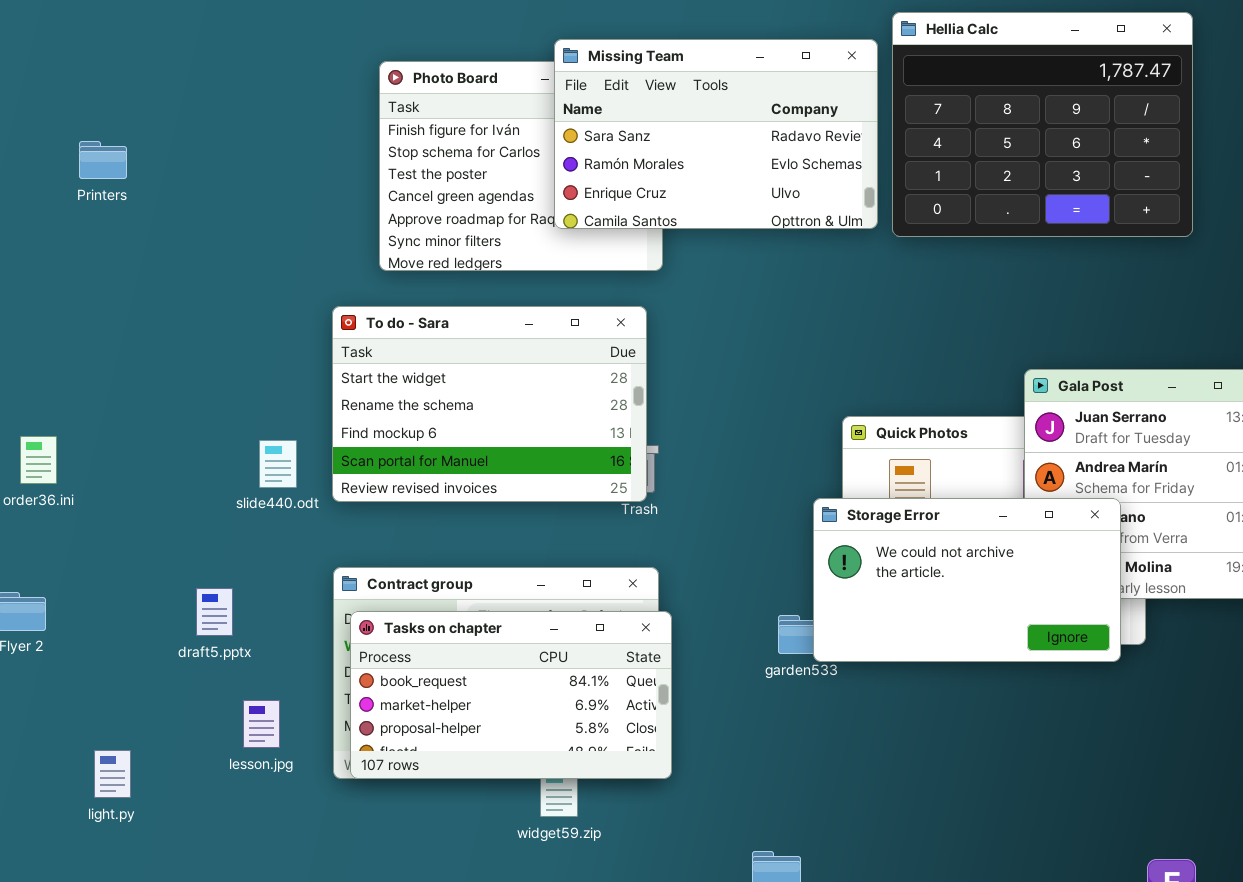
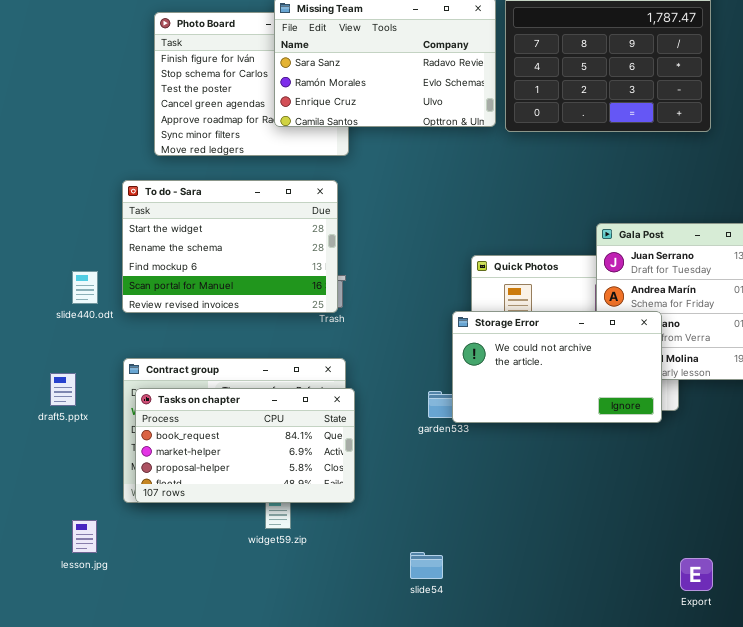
draft5.pptx: [196,588,233,636] -> [50,373,76,406], moved
lesson.jpg: [243,700,280,748] -> [72,520,97,553], moved

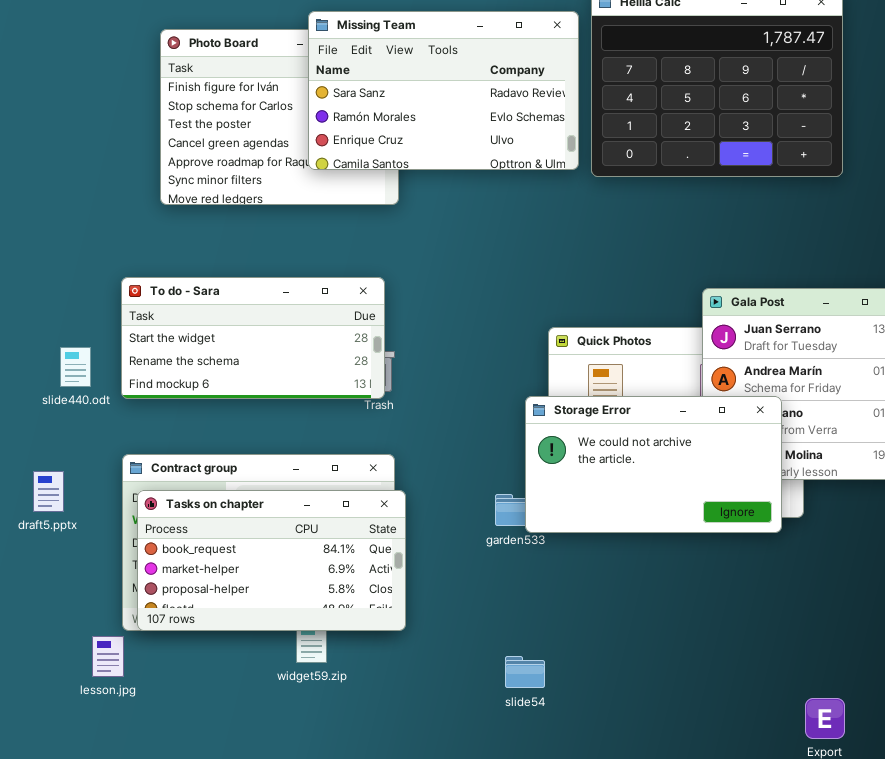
To do - Sara: [122,180,338,313] -> [121,277,385,399], resized
lesson.jpg: [72,520,97,553] -> [92,636,124,677], moved
slide54: [410,552,443,579] -> [505,656,545,688], moved

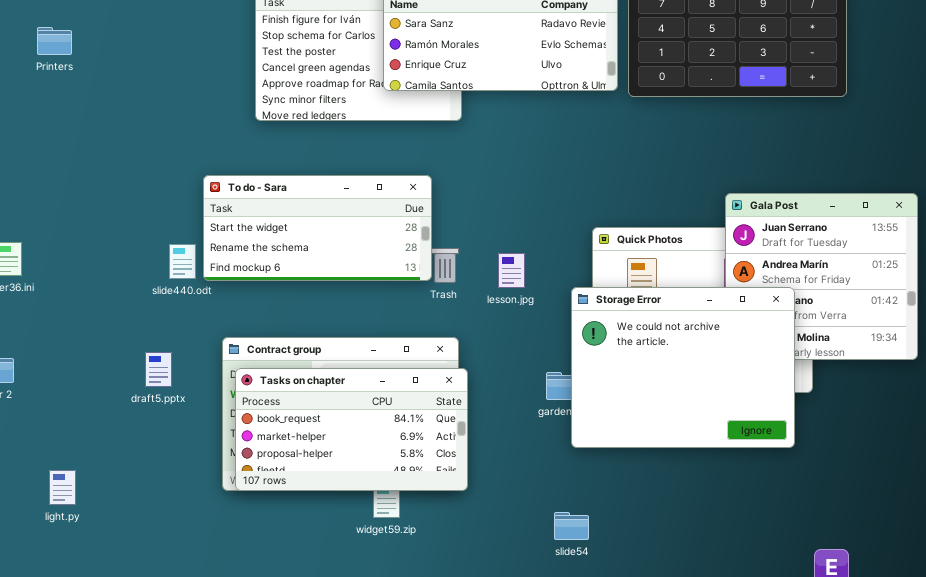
To do - Sara: [121,277,385,399] -> [203,175,432,281], moved
Storage Error: [525,396,782,533] -> [571,287,795,448], resized
lesson.jpg: [92,636,124,677] -> [498,253,525,288], moved

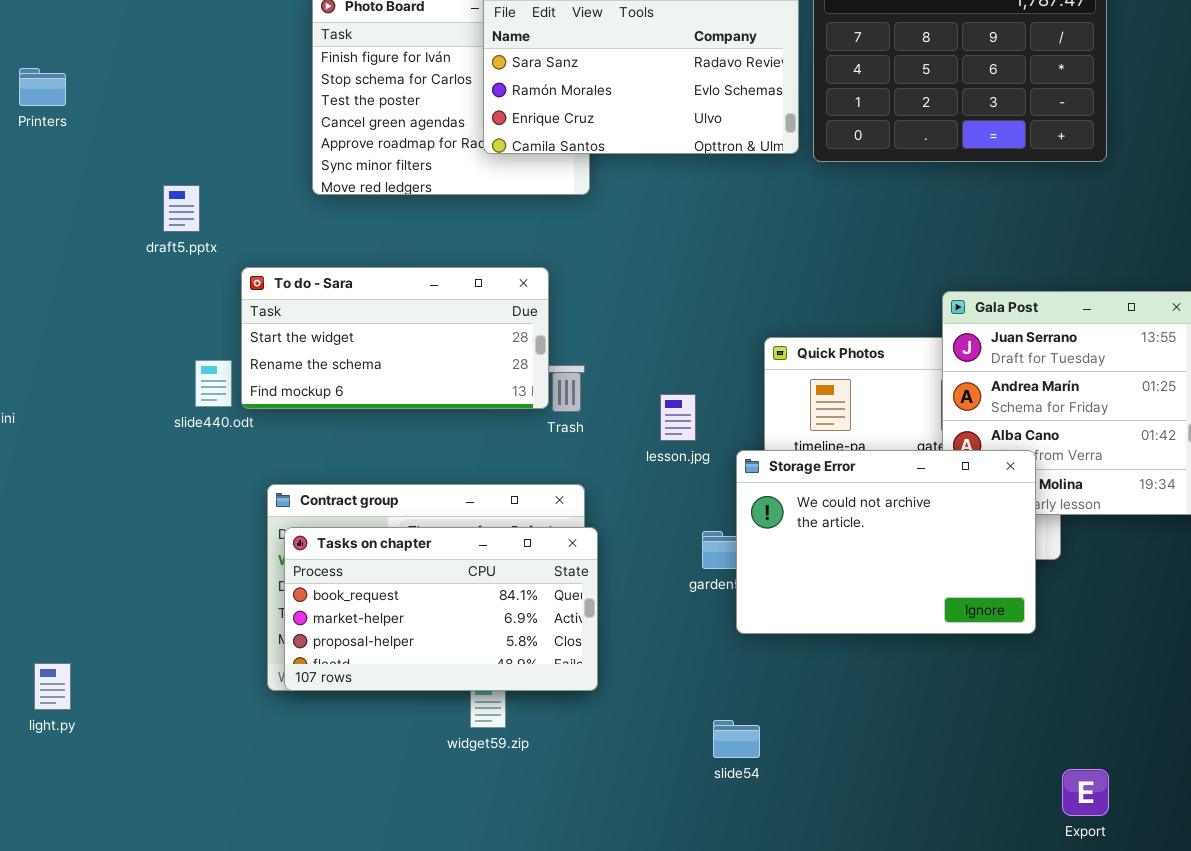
lesson.jpg: [498,253,525,288] -> [660,394,696,441], moved
Storage Error: [571,287,795,448] -> [736,450,1036,634], resized
draft5.pptx: [145,352,172,387] -> [163,185,200,232], moved

